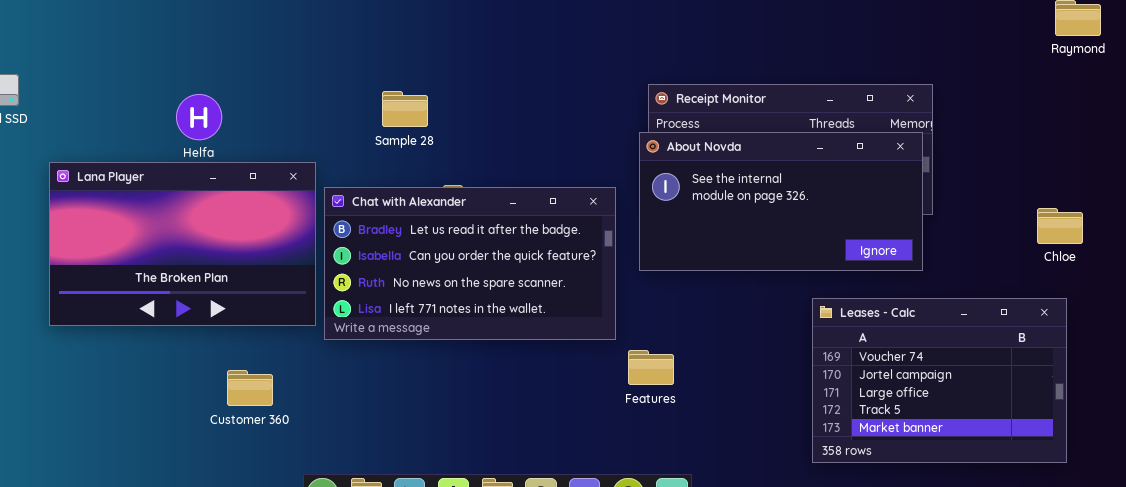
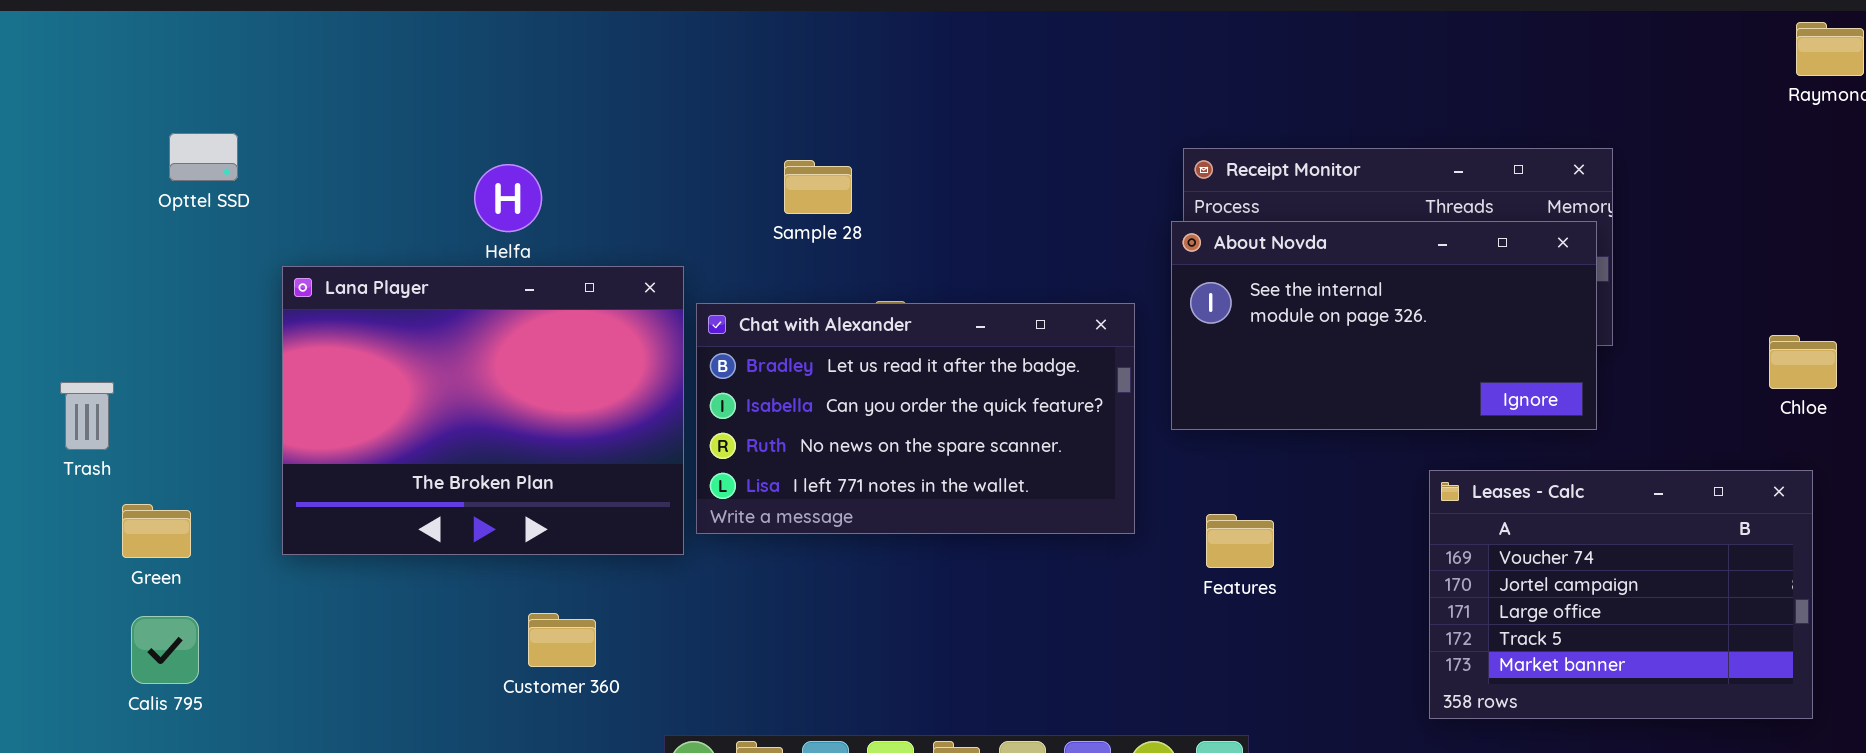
Lana Player: [49,162,316,326] -> [282,266,684,555], resized
Features: [628,350,674,385] -> [1206,514,1274,568], moved
Customer 360: [227,370,273,406] -> [528,613,596,667], moved

